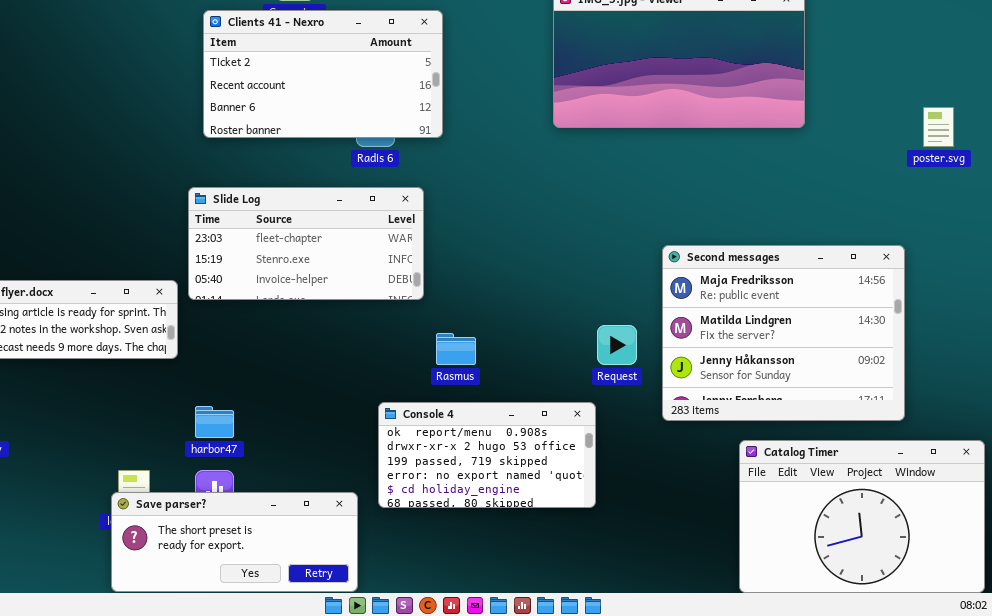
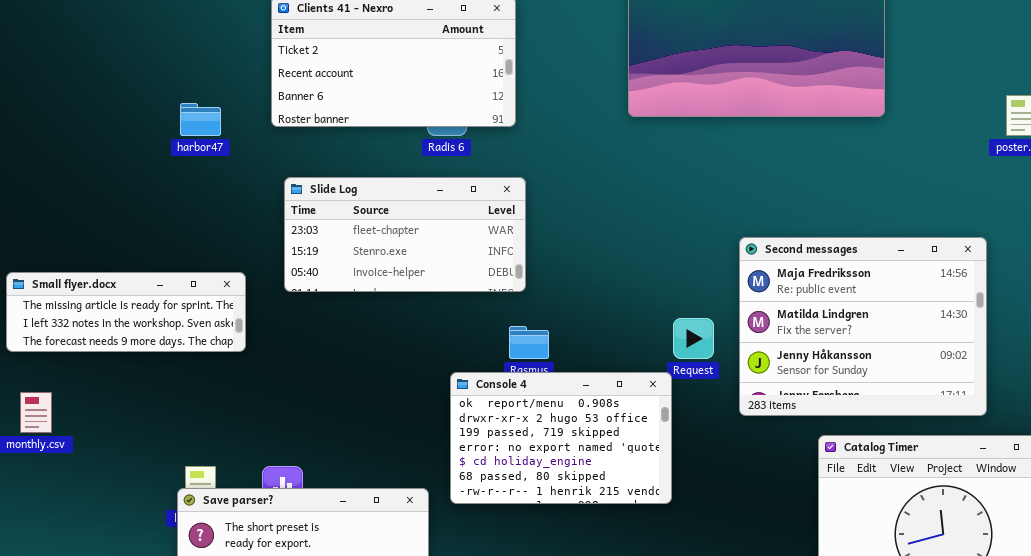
Slide Log: [188,187,424,300] -> [284,177,526,292], moved
Console 4: [378,402,596,508] -> [450,372,672,504], resized
harbor47: [195,406,234,438] -> [180,103,221,136], moved

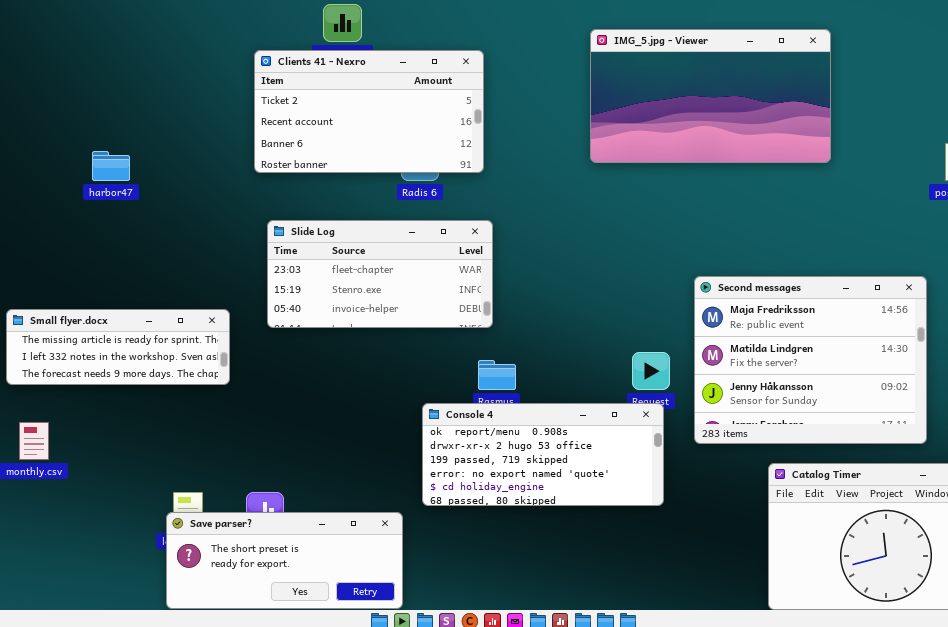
harbor47: [180,103,221,136] -> [92,151,130,181], moved
Console 4: [450,372,672,504] -> [422,403,664,506], resized

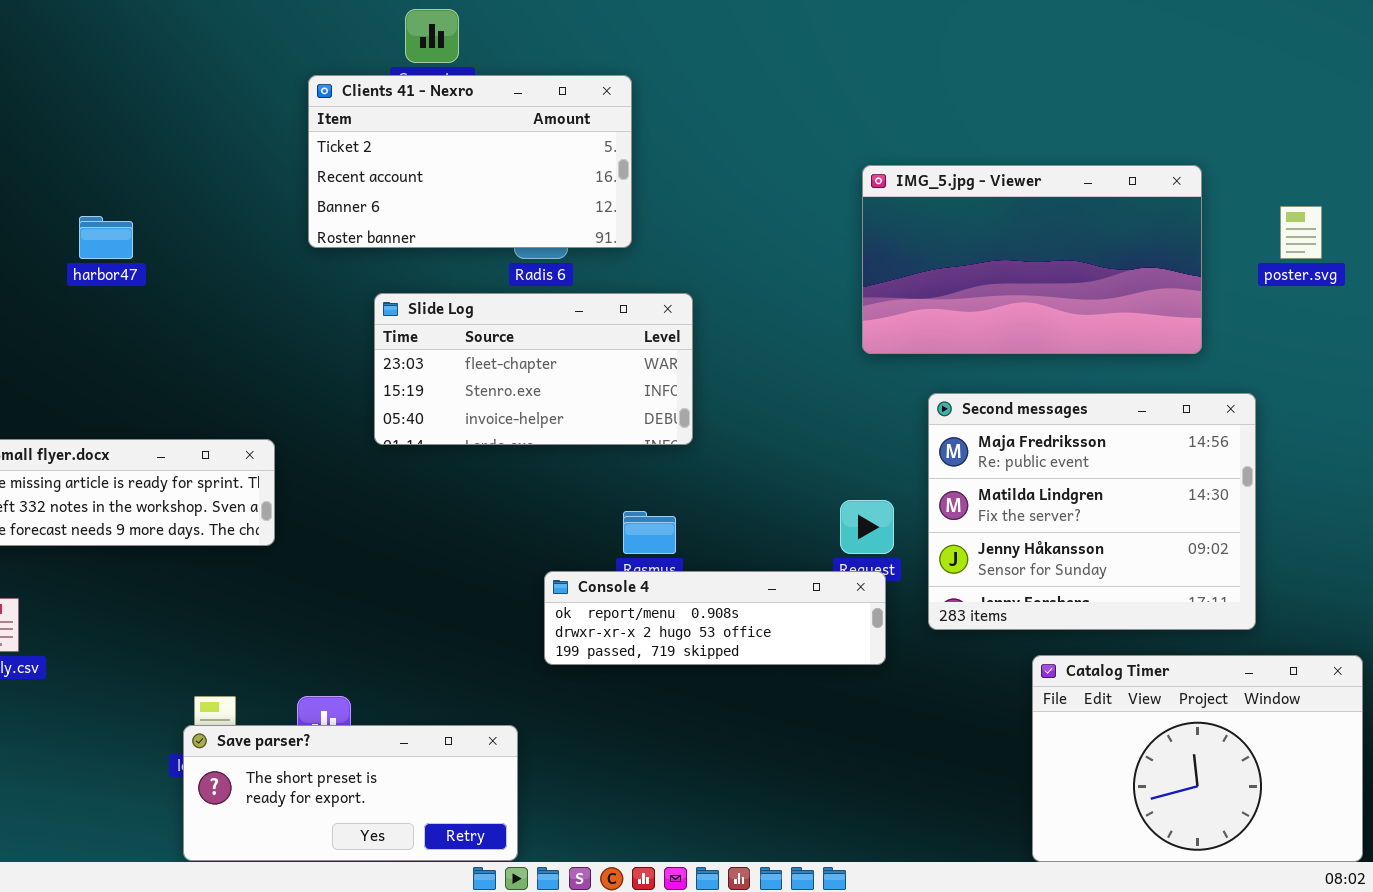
IMG_5.jpg - Viewer: [590,29,831,163] -> [862,165,1202,354], moved
Slide Log: [267,220,493,328] -> [374,293,693,445], moved
Console 4: [422,403,664,506] -> [544,571,886,665], resized

